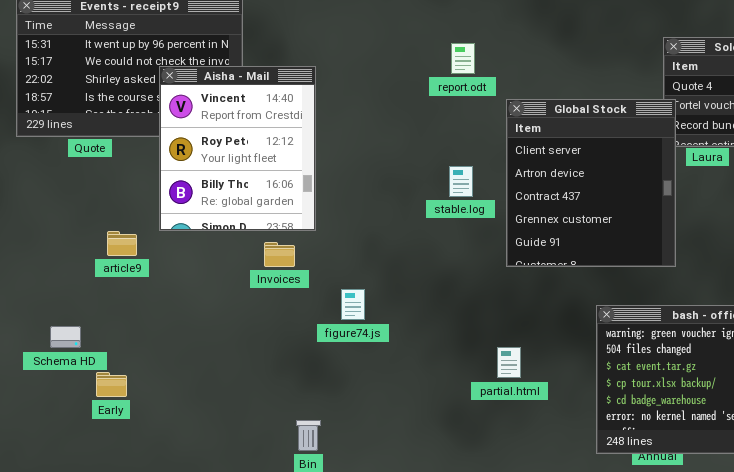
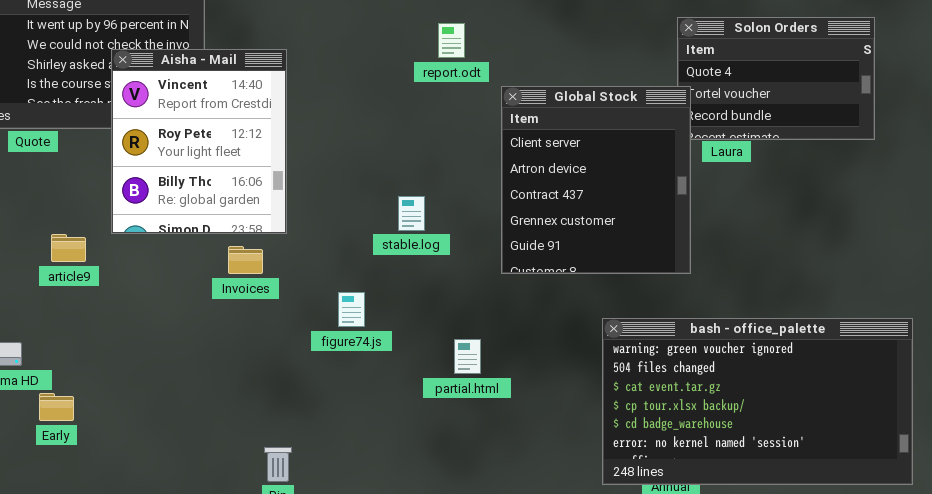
stable.log: [449,166,473,197] -> [398,196,425,231], moved
figure74.js: [341,289,365,320] -> [338,292,365,327], moved
partial.html: [497,347,521,378] -> [454,339,481,374], moved

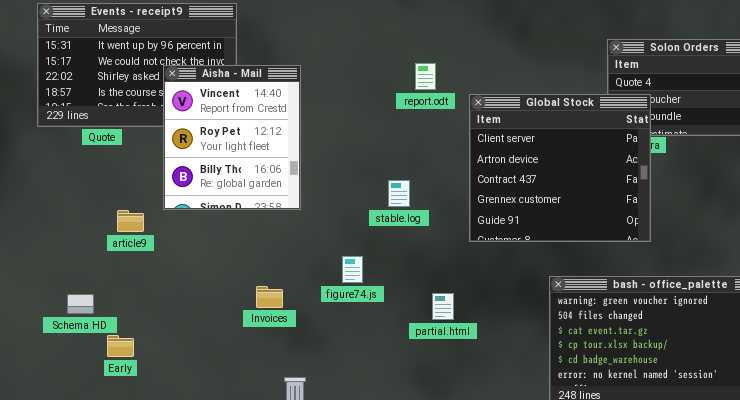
report.odt: [438,23,465,58] -> [415,63,436,90], moved
Global Stock: [501,86,691,274] -> [469,94,651,242], resized
Invoices: [228,246,263,274] -> [256,286,283,308], moved

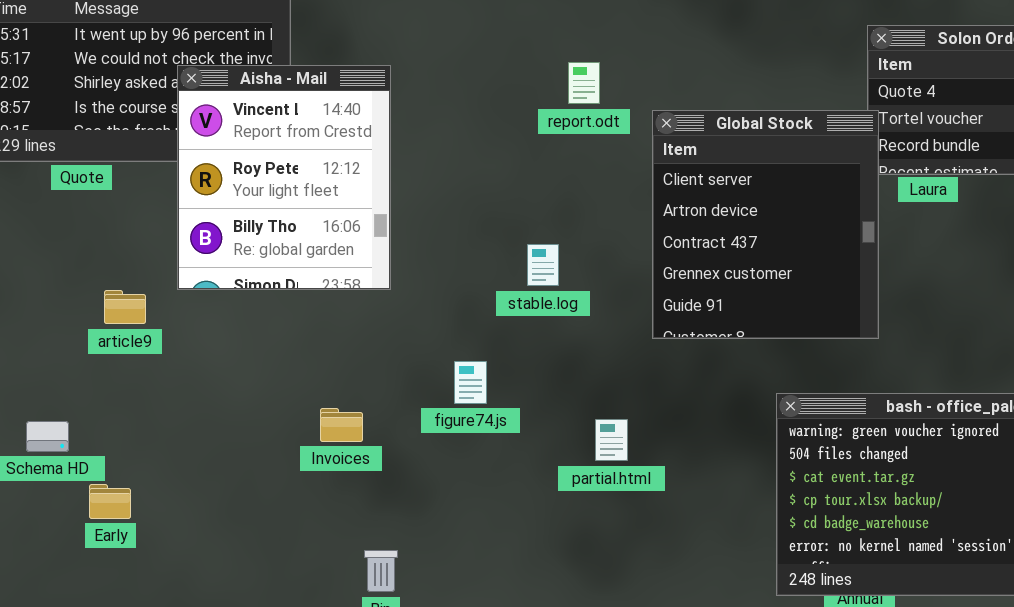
Global Stock: [469,94,651,242] -> [652,110,879,339], resized

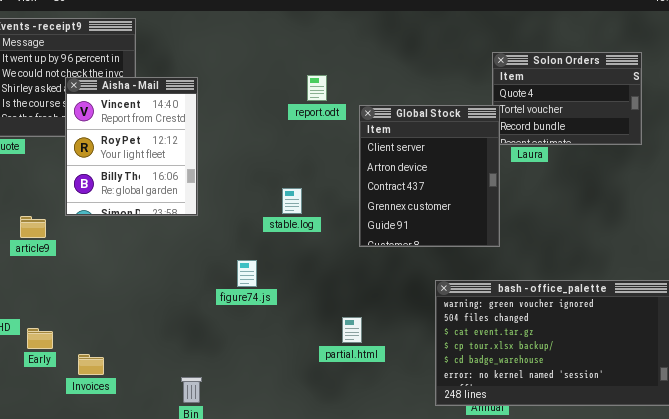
Invoices: [320,408,363,442] -> [78,354,104,375], moved
partial.html: [595,419,628,461] -> [342,317,362,343], moved
Early: [89,484,131,519] -> [27,328,53,349], moved

